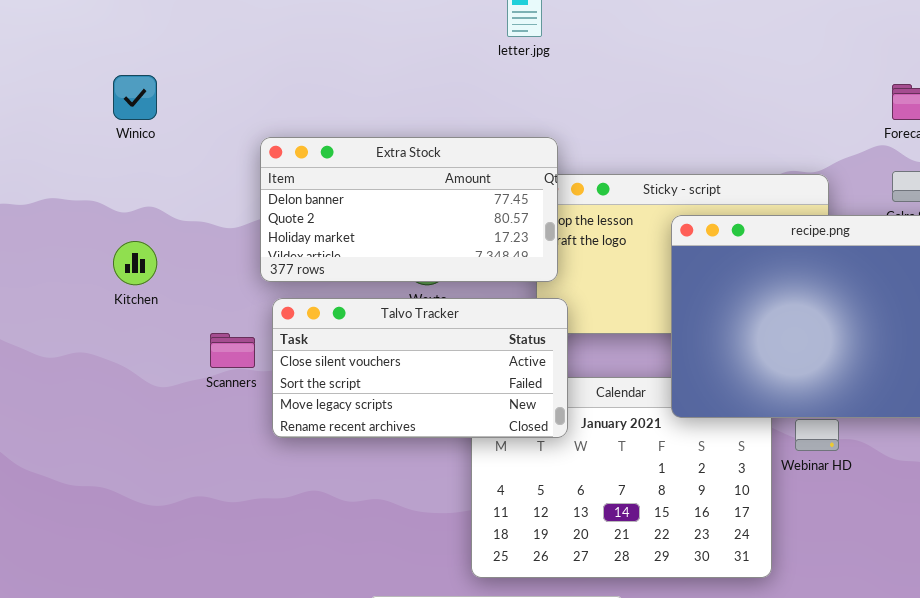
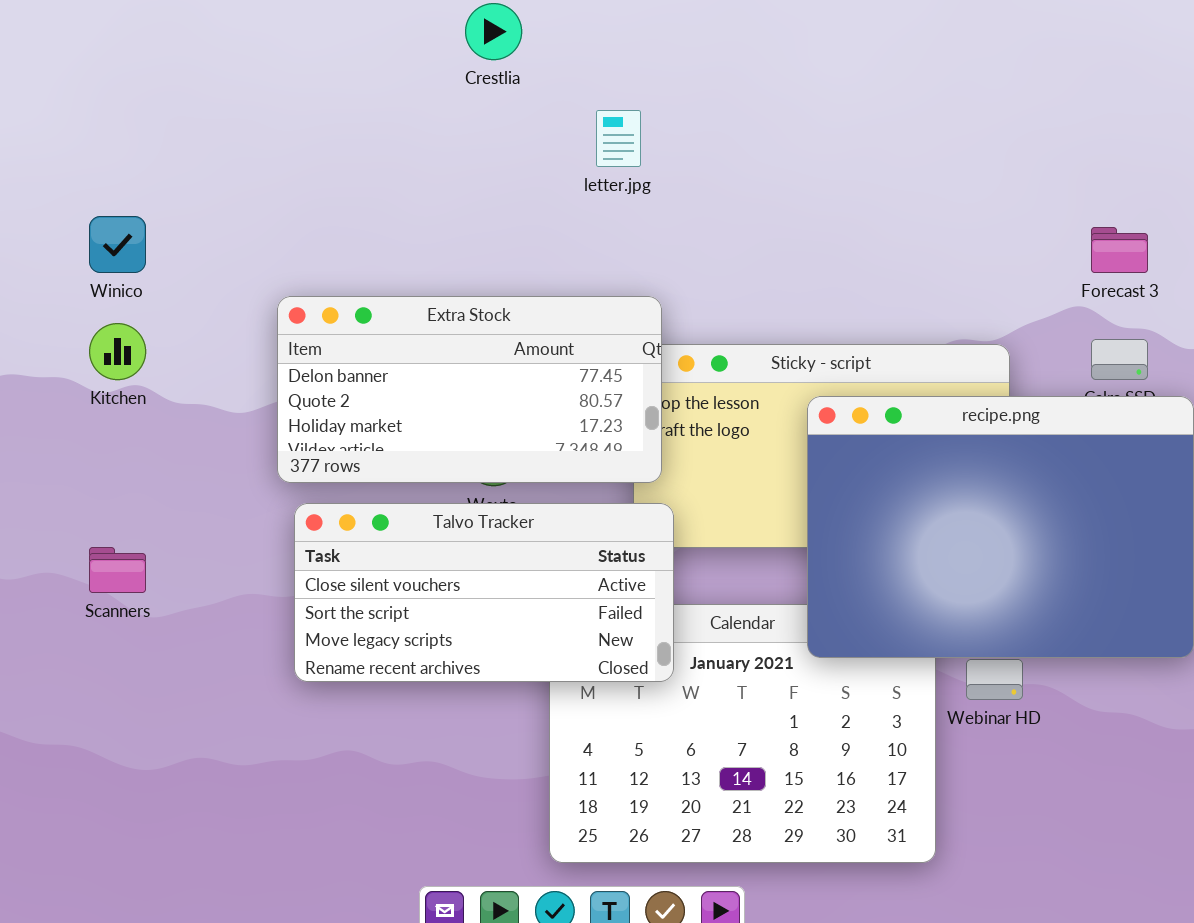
Kitchen: [113,241,157,285] -> [89,323,146,380], moved
Scanners: [210,333,255,368] -> [89,547,146,593], moved

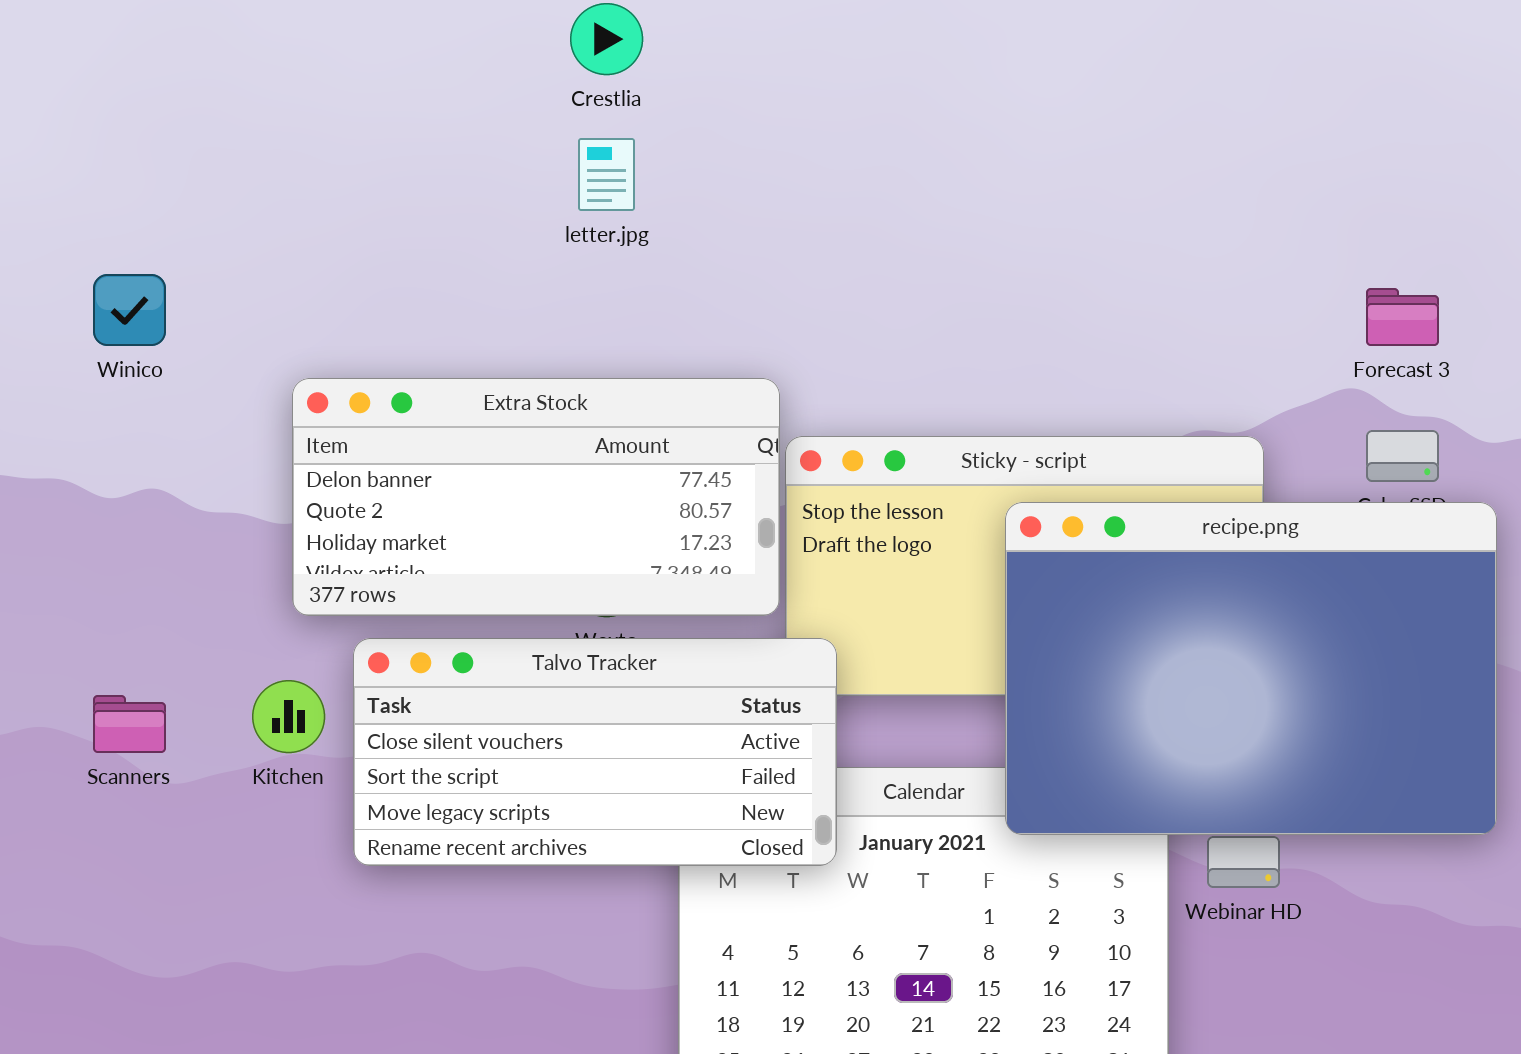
letter.jpg: [596,110,641,167] -> [578,138,635,211], moved
Extra Stock: [277,296,662,483] -> [292,378,780,616], moved
Kitchen: [89,323,146,380] -> [252,680,325,753], moved

